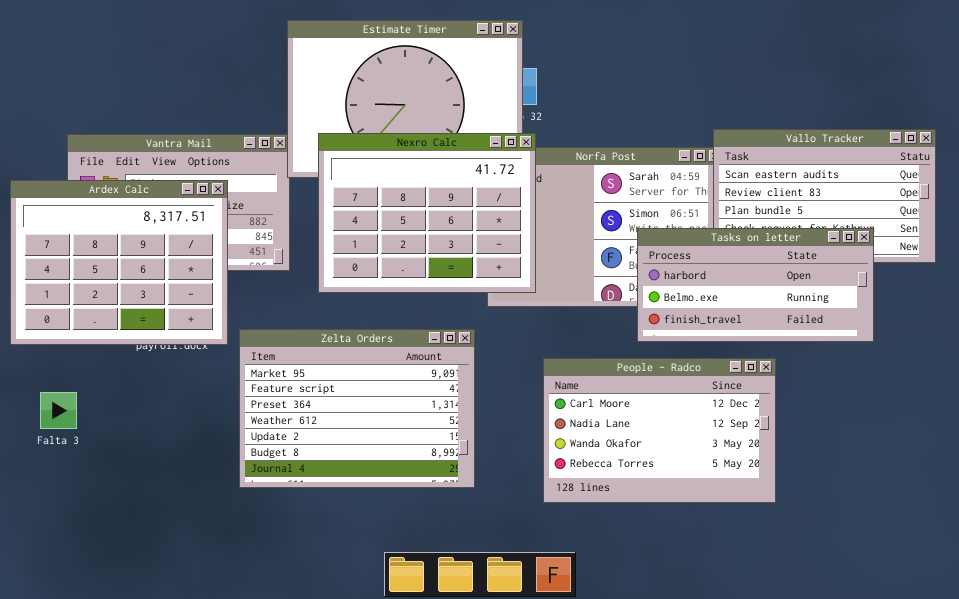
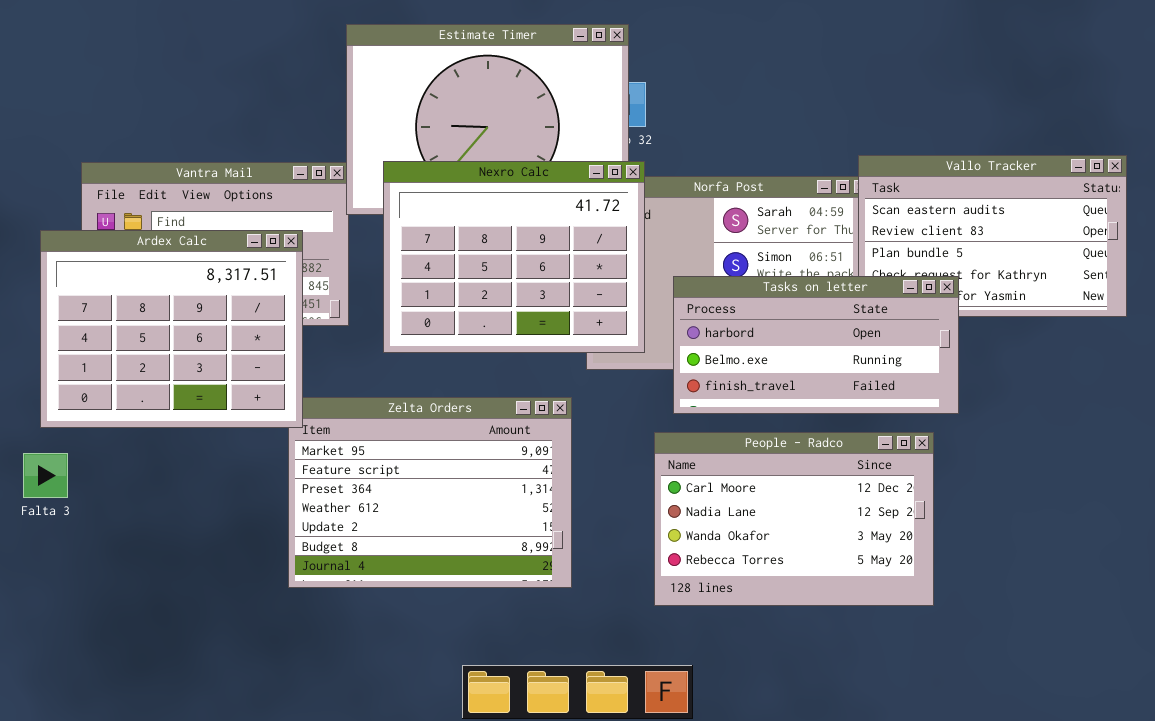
Ardex Calc: [10,180,228,345] -> [40,230,303,428], moved
Tasks on letter: [637,228,874,342] -> [673,276,959,414], moved
Falta 3: [40,392,77,429] -> [23,453,68,498], moved

